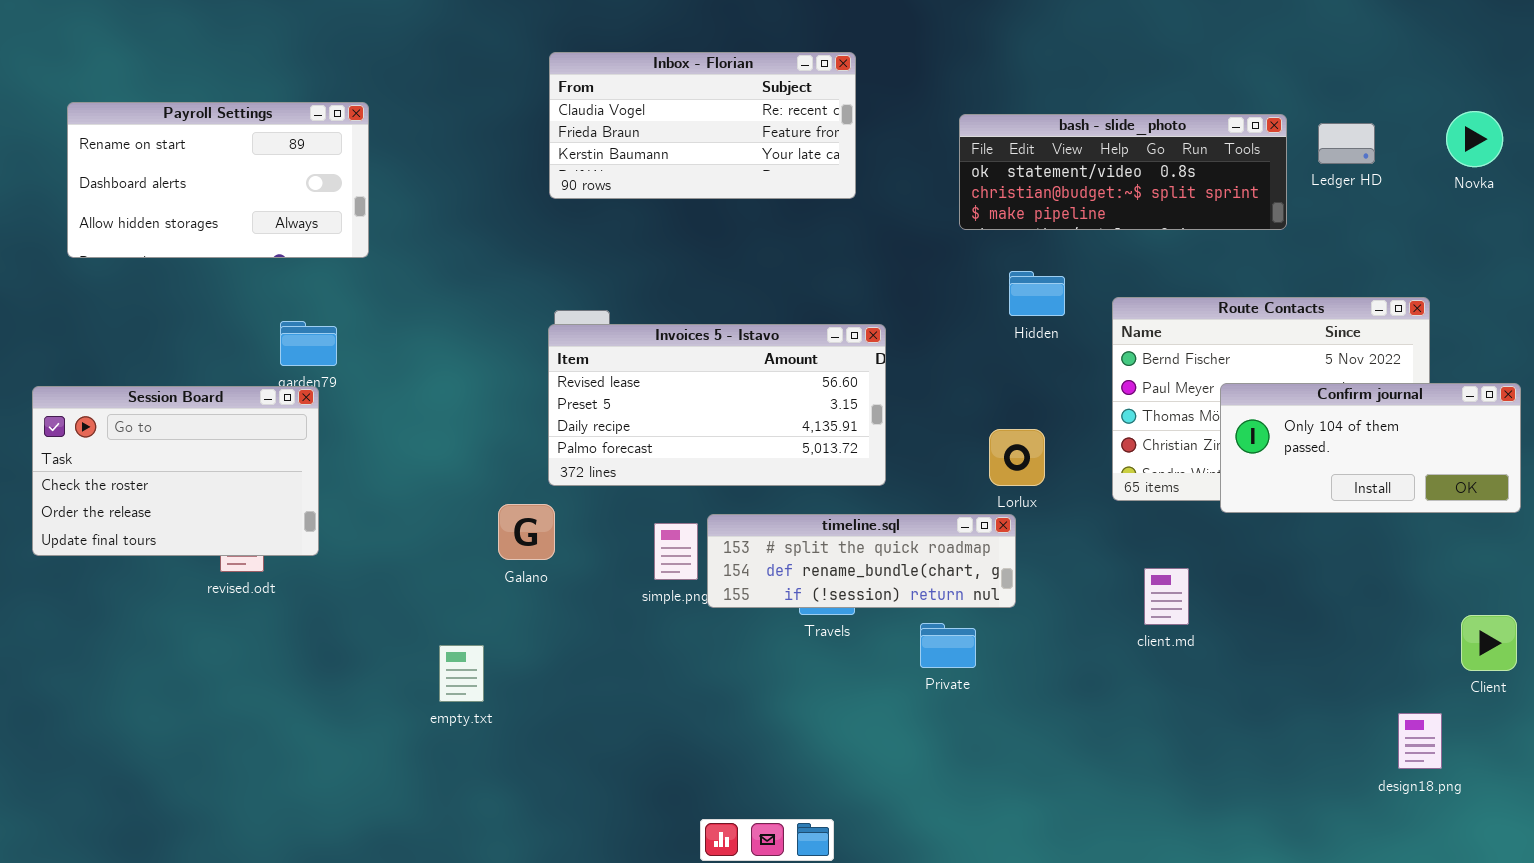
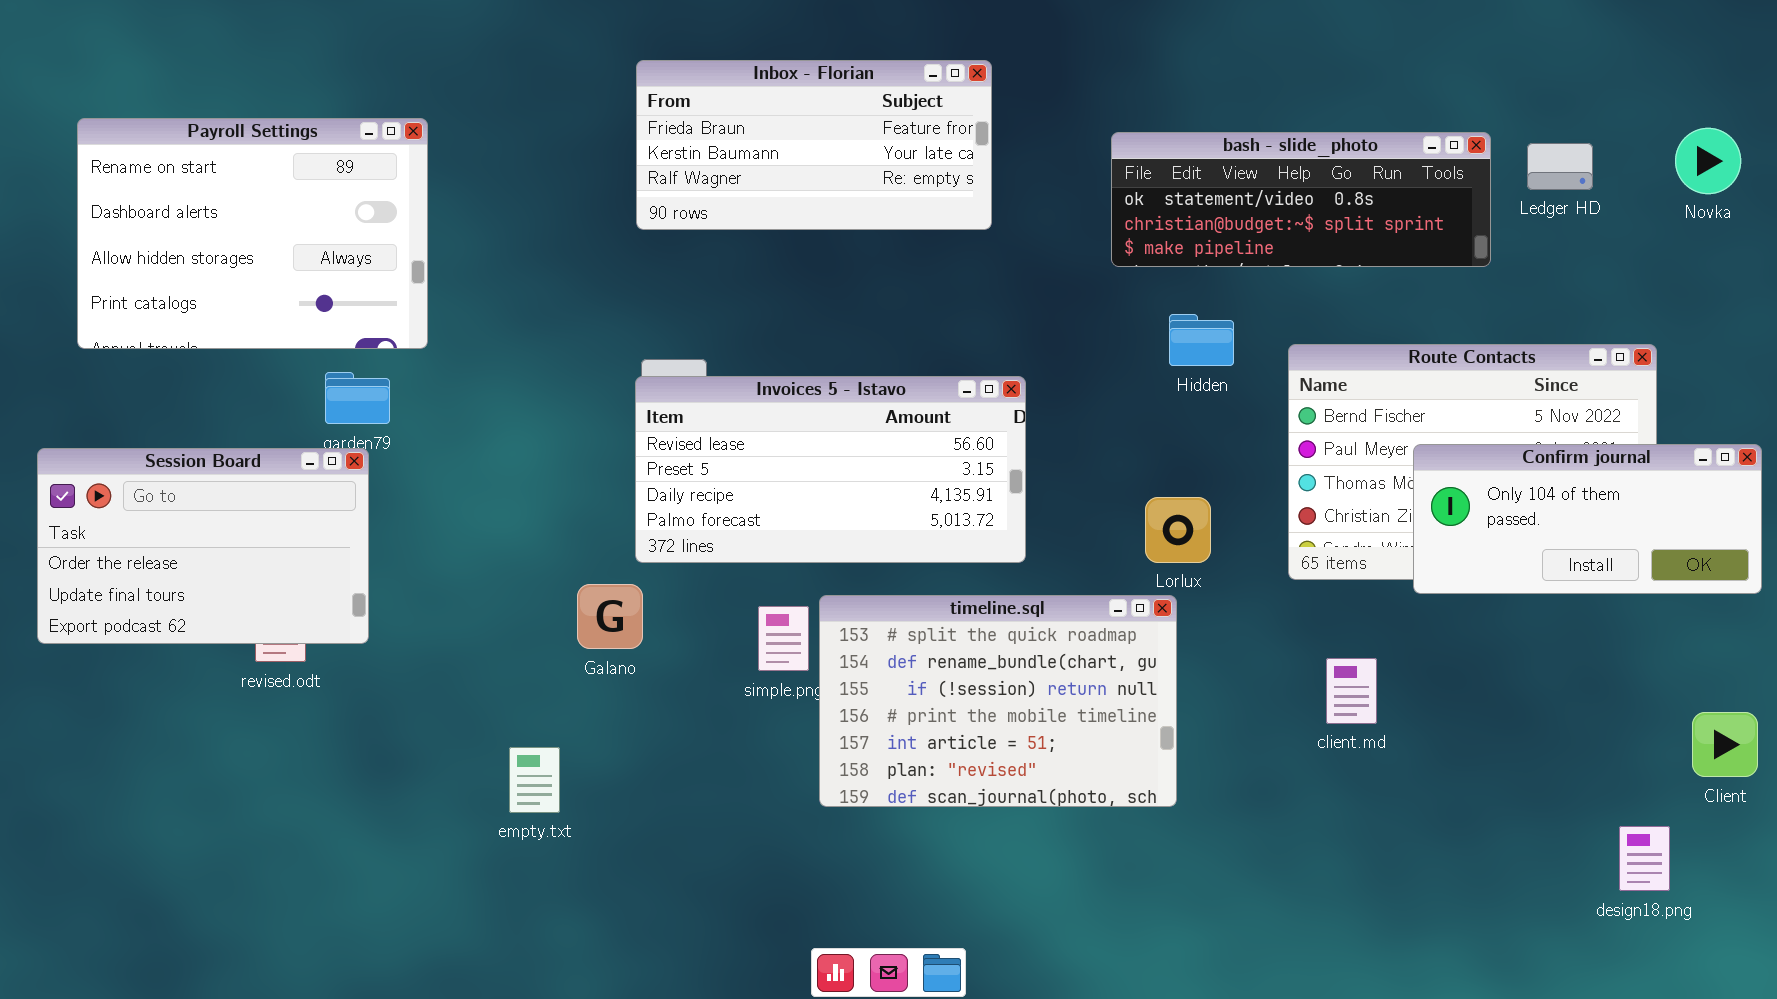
Inbox - Florian: [549,52,856,199] -> [636,60,992,230], scrolled down 1 row
Payroll Settings: [67,102,369,258] -> [77,118,428,349], resized
Session Board: [32,386,319,556] -> [37,448,369,644], scrolled down 1 row
timeline.sql: [707,514,1016,608] -> [819,595,1177,807], resized

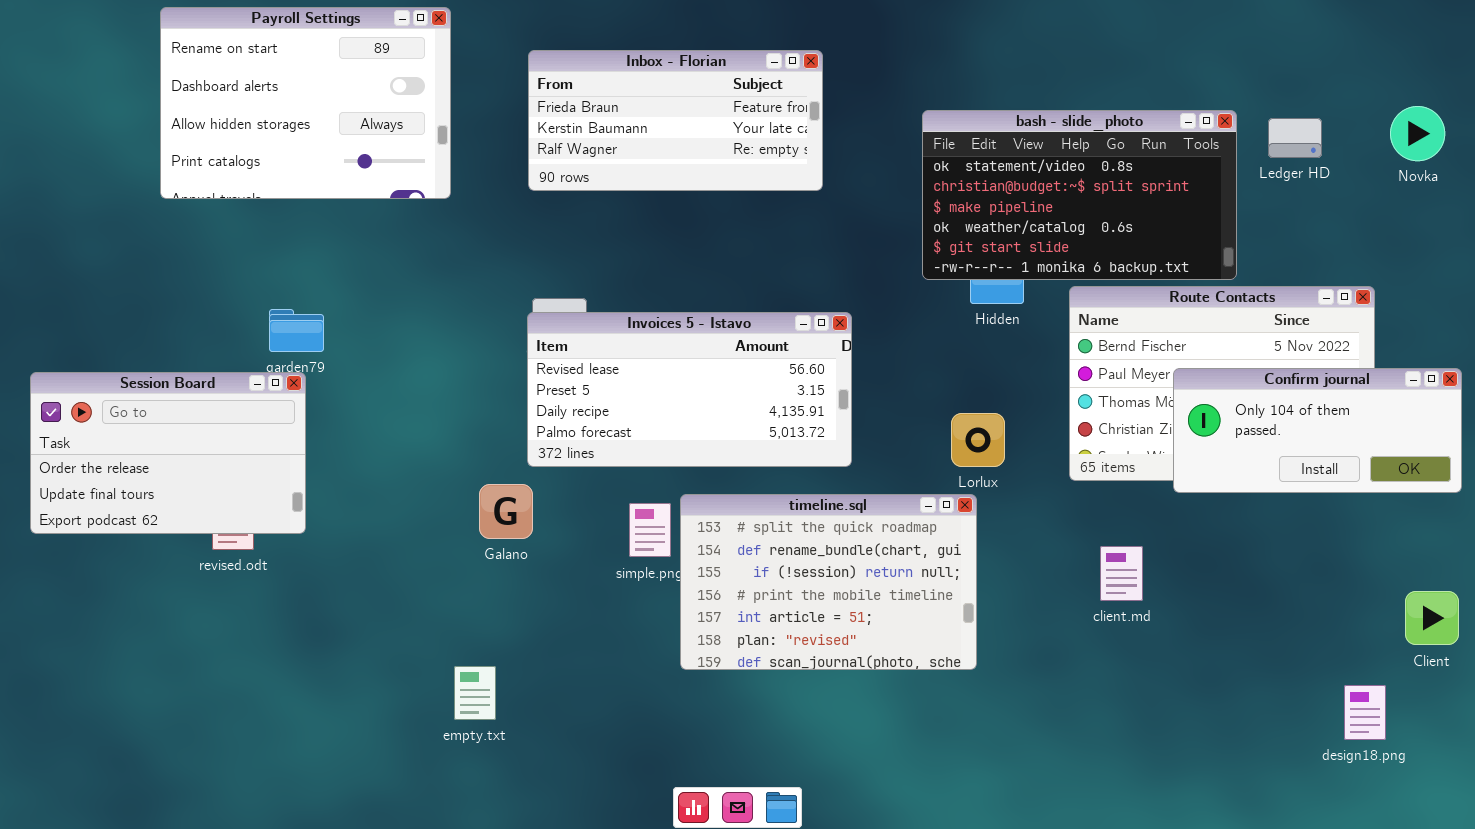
Payroll Settings: [77,118,428,349] -> [160,7,451,199], moved
bash - slide_photo: [1111,132,1491,267] -> [922,110,1237,280], resized
empty.txt: [509,747,560,813] -> [454,666,496,720], moved

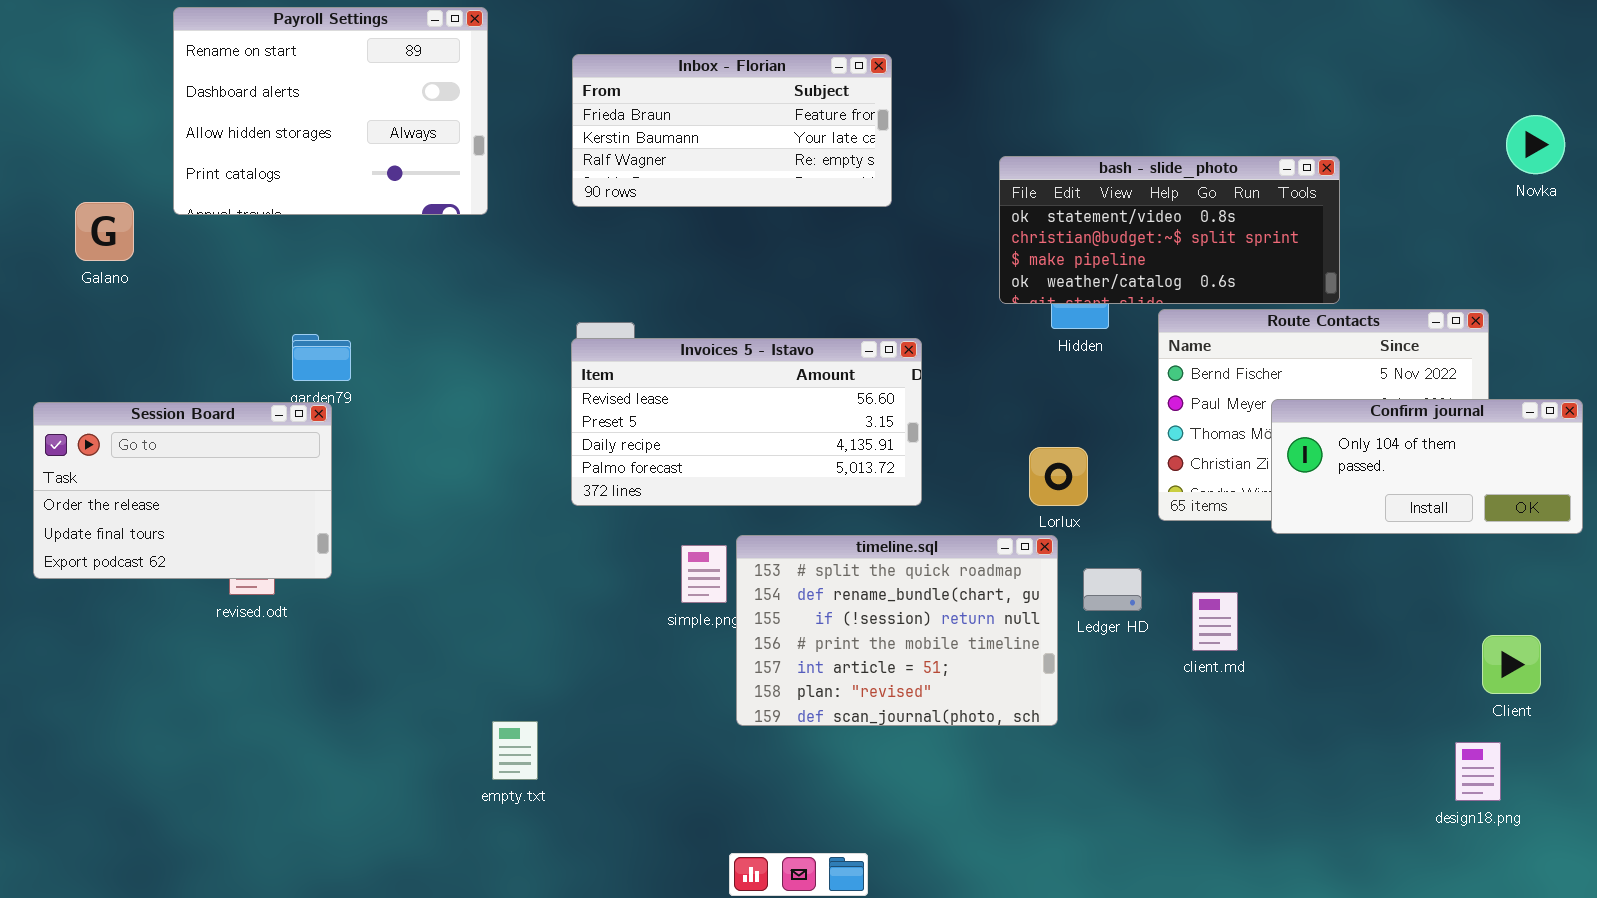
bash - slide_photo: [922,110,1237,280] -> [999,156,1340,304], resized
Ledger HD: [1268,118,1322,158] -> [1083,568,1142,611], moved
Galano: [479,484,533,539] -> [75,202,134,261], moved
Client: [1405,591,1459,645] -> [1482,635,1541,694], moved

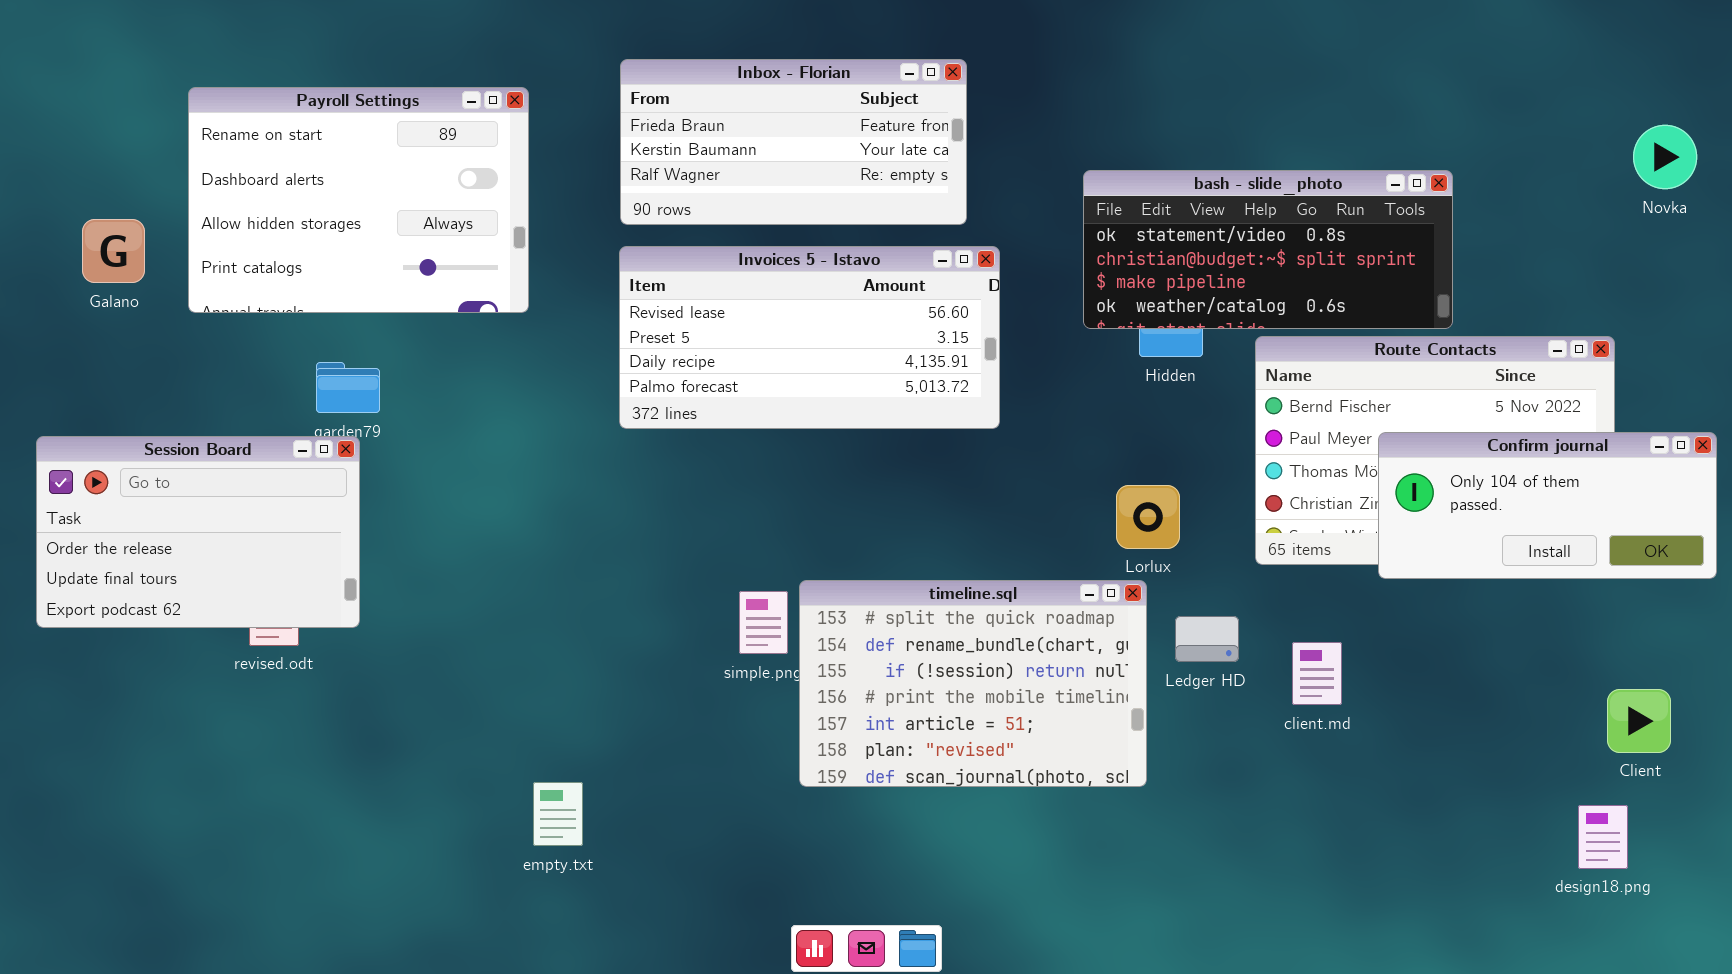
Payroll Settings: [173,7,488,215] -> [188,87,529,313], moved
Invoices 5 - Istavo: [571,338,922,506] -> [619,246,1000,429], moved

